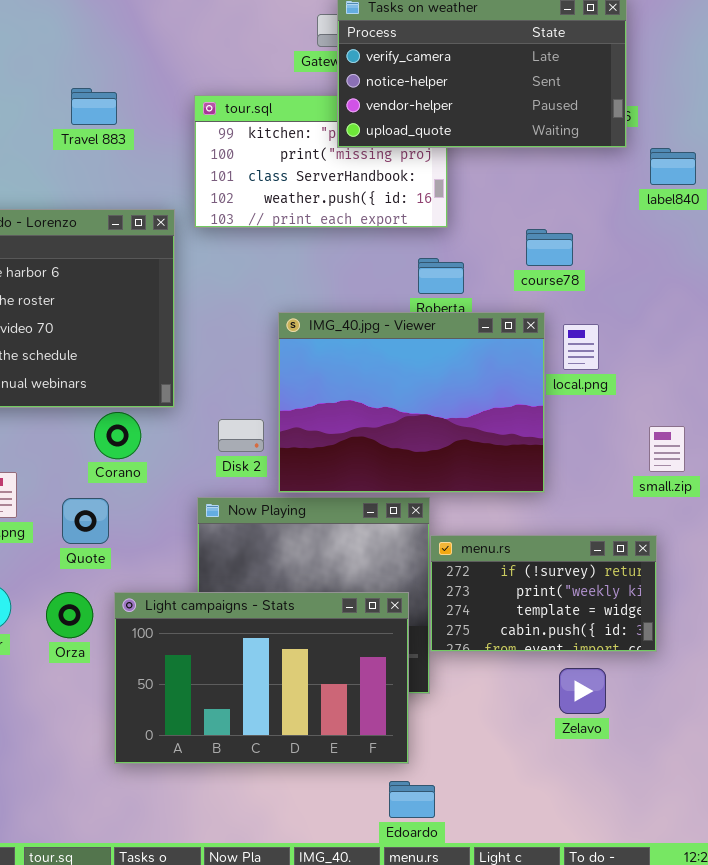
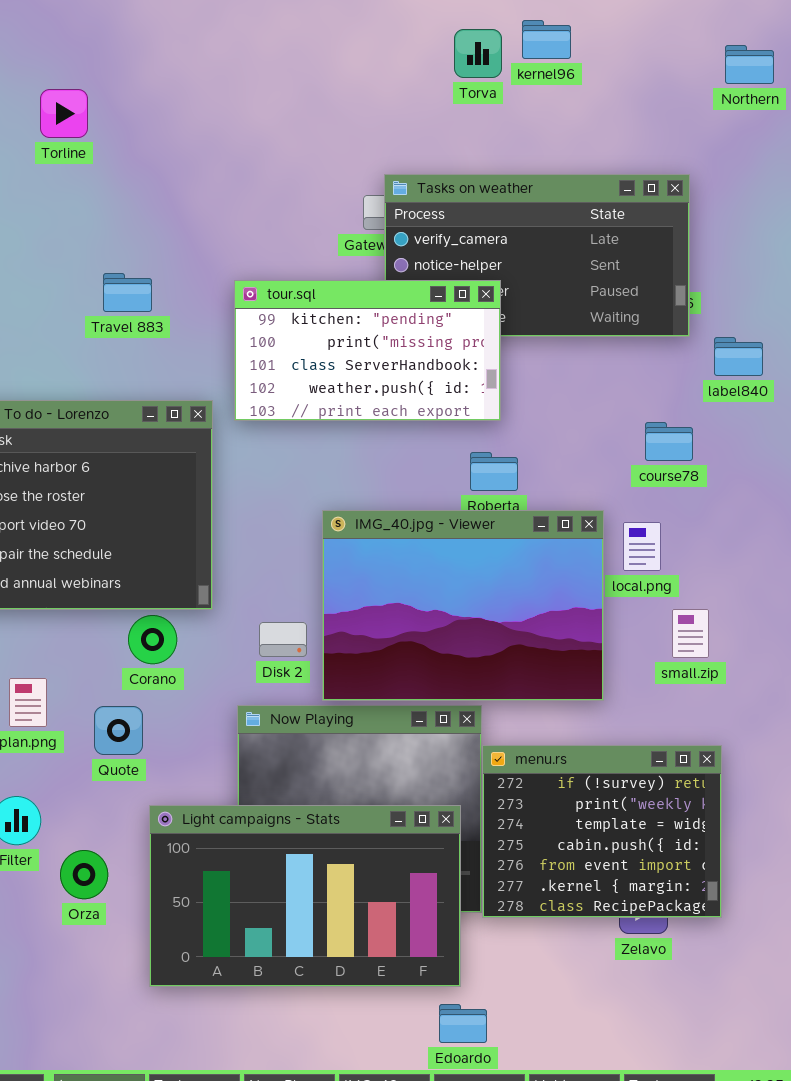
tour.sql: [194,95,448,228] -> [234,280,501,421], raised
course78: [526,229,573,266] -> [645,422,693,461], moved
small.zip: [649,426,685,472] -> [672,609,709,658], moved
menu.rs: [430,535,657,652] -> [482,745,722,918], resized
Orza: [46,592,93,638] -> [60,850,108,899], moved

